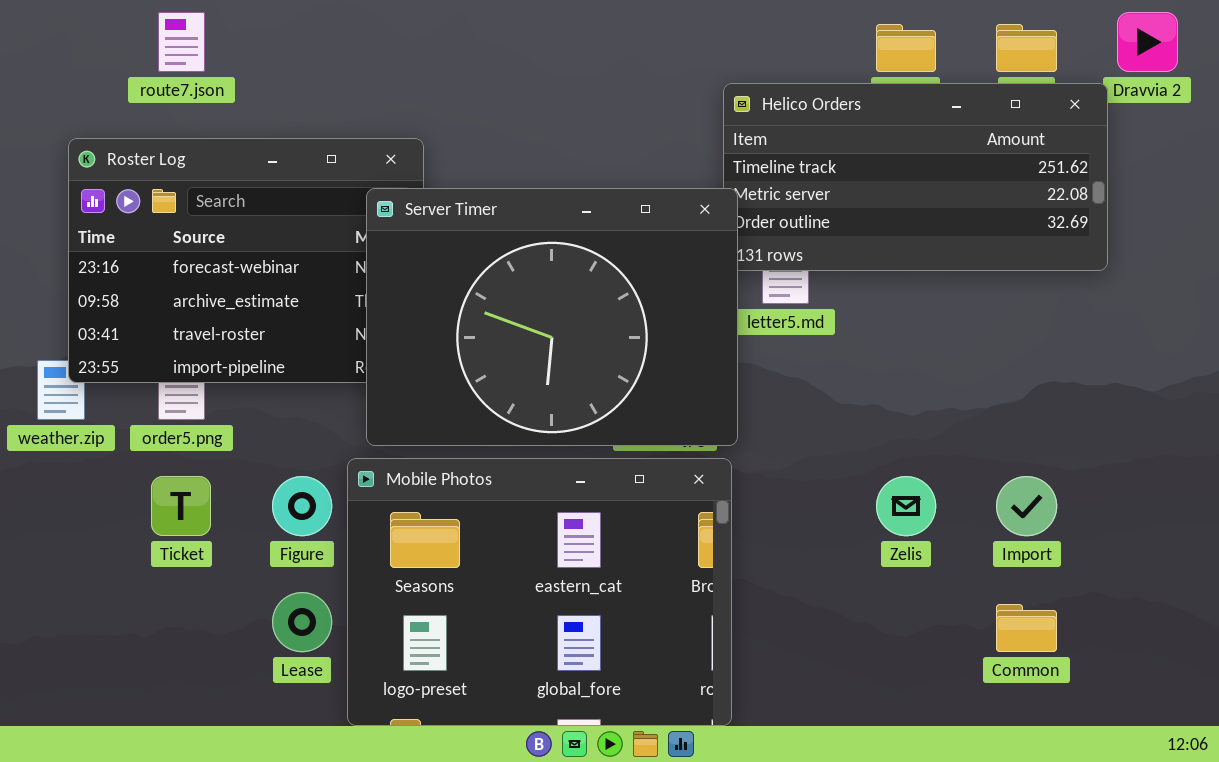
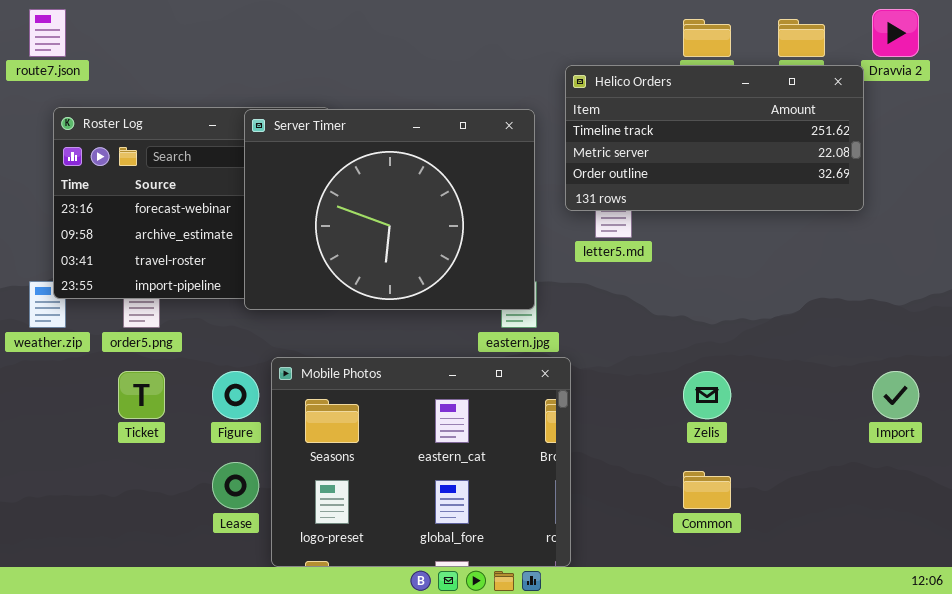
route7.json: [158,12,205,72] -> [29,9,66,57], moved
Server Timer: [366,188,738,446] -> [244,109,535,310], moved
Import: [996,476,1057,536] -> [872,371,919,419], moved
Common: [996,604,1057,652] -> [683,471,731,509], moved

